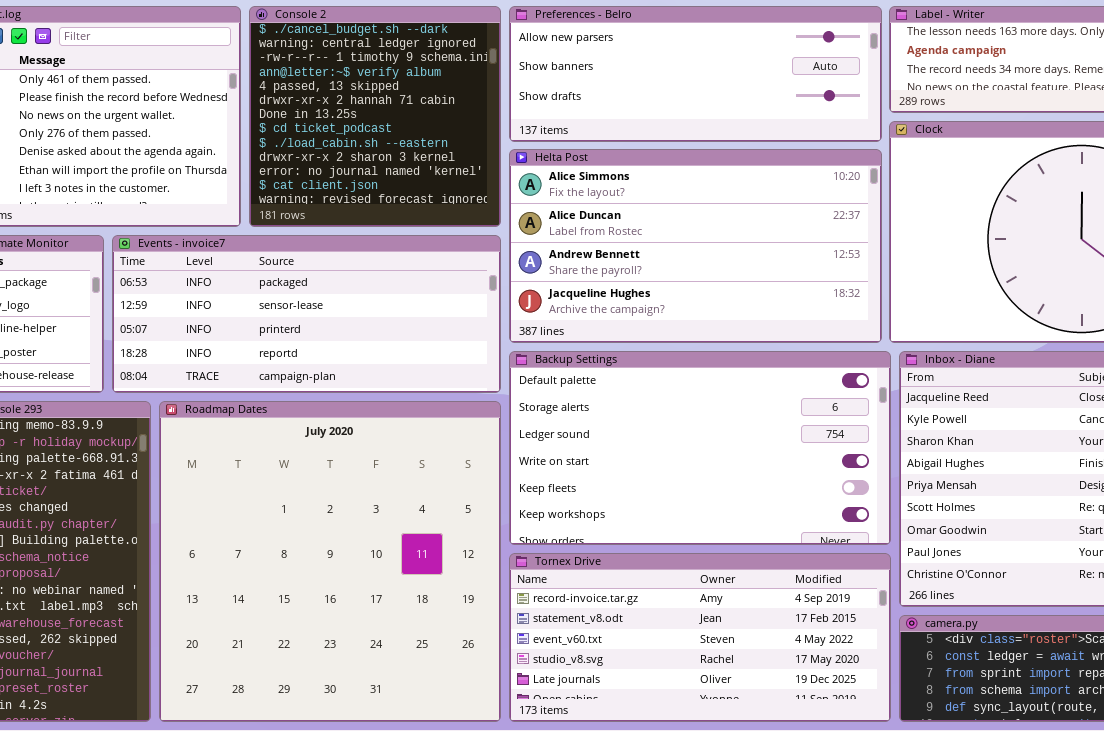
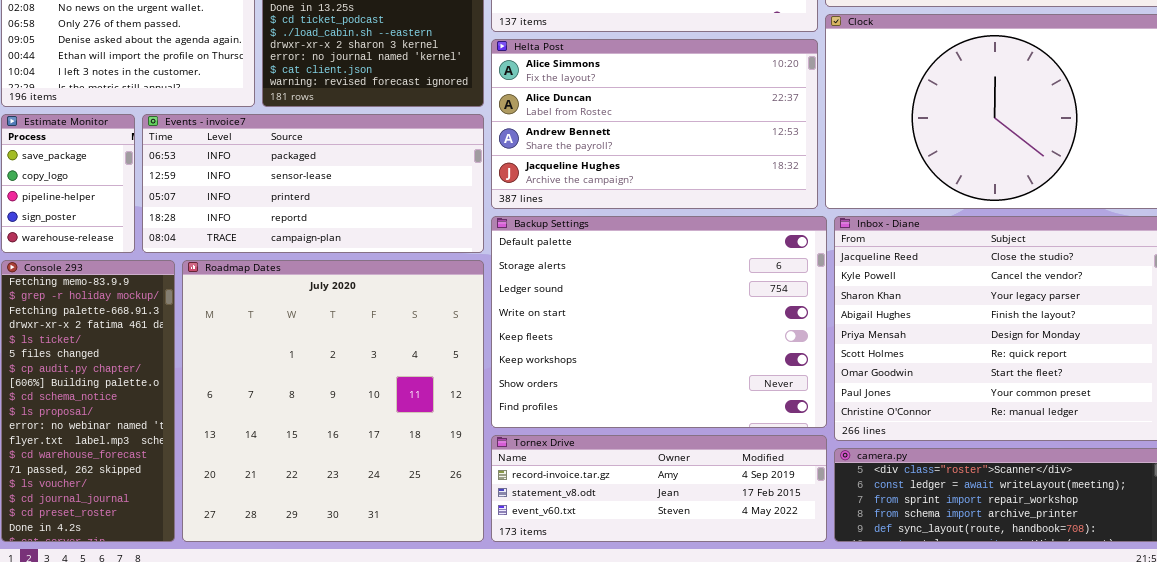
Backup Settings: [509,351,891,545] -> [491,216,827,428], resized
Tornex Drive: [509,553,891,722] -> [491,435,827,542], resized

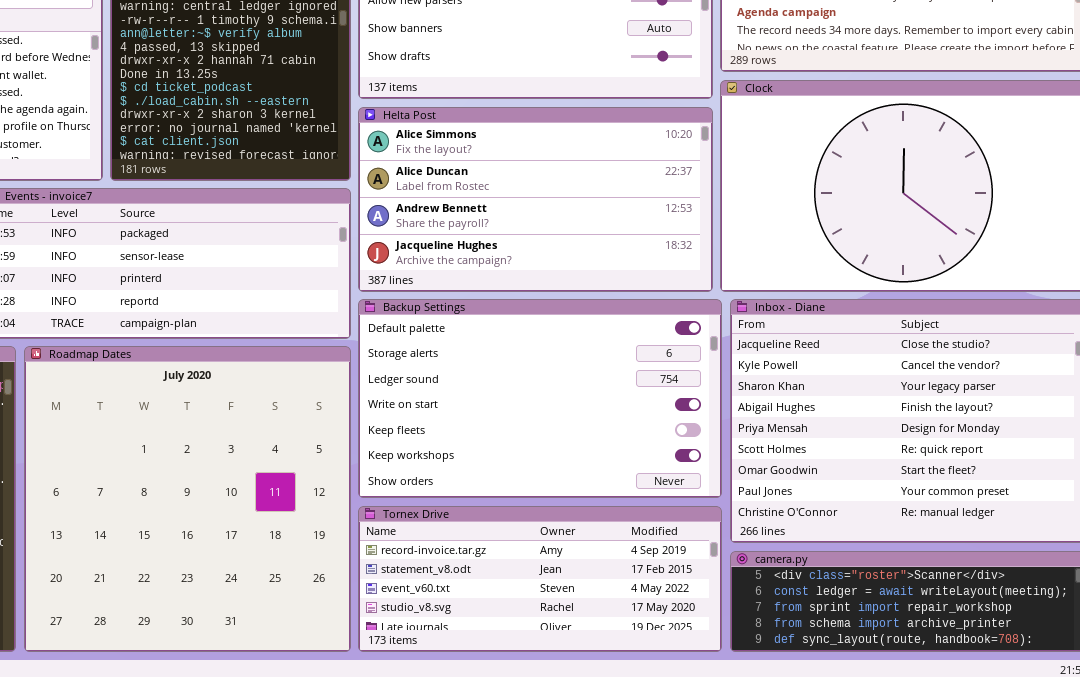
Backup Settings: [491,216,827,428] -> [358,299,722,498], resized
Tornex Drive: [491,435,827,542] -> [358,506,722,652], resized

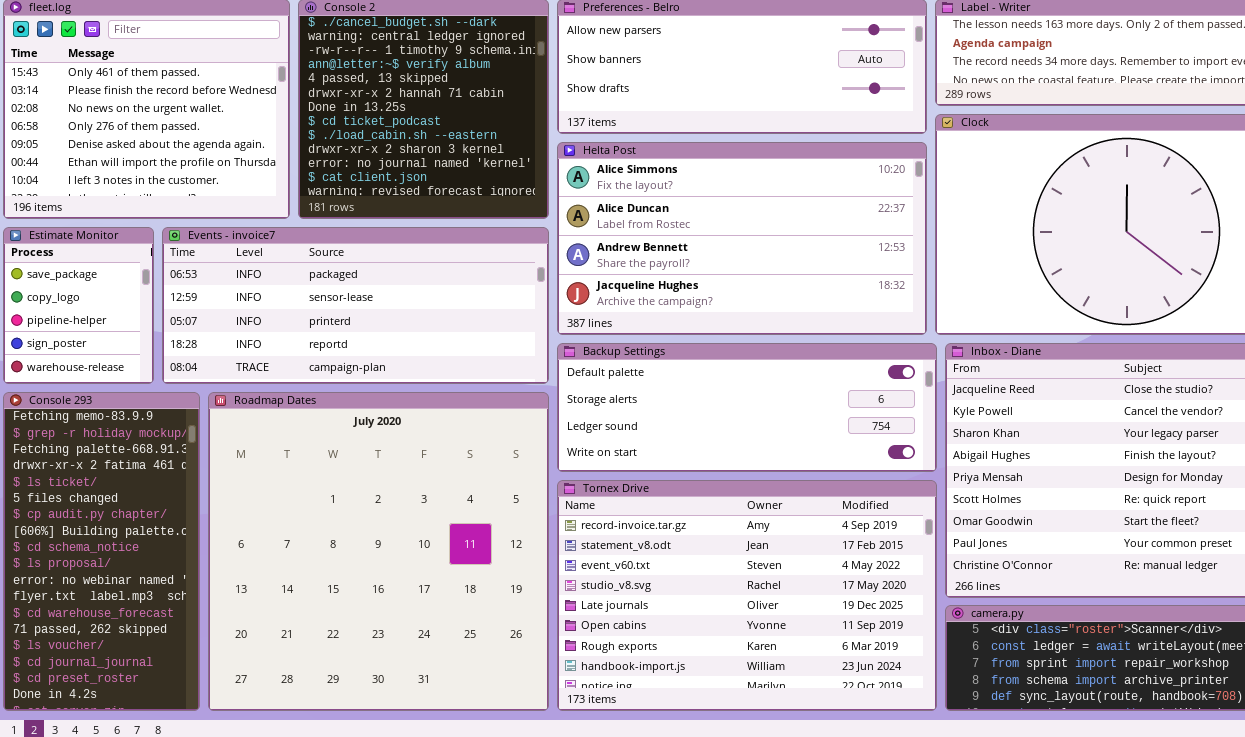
Backup Settings: [358,299,722,498] -> [557,343,937,472], resized
Tornex Drive: [358,506,722,652] -> [557,480,937,711], resized

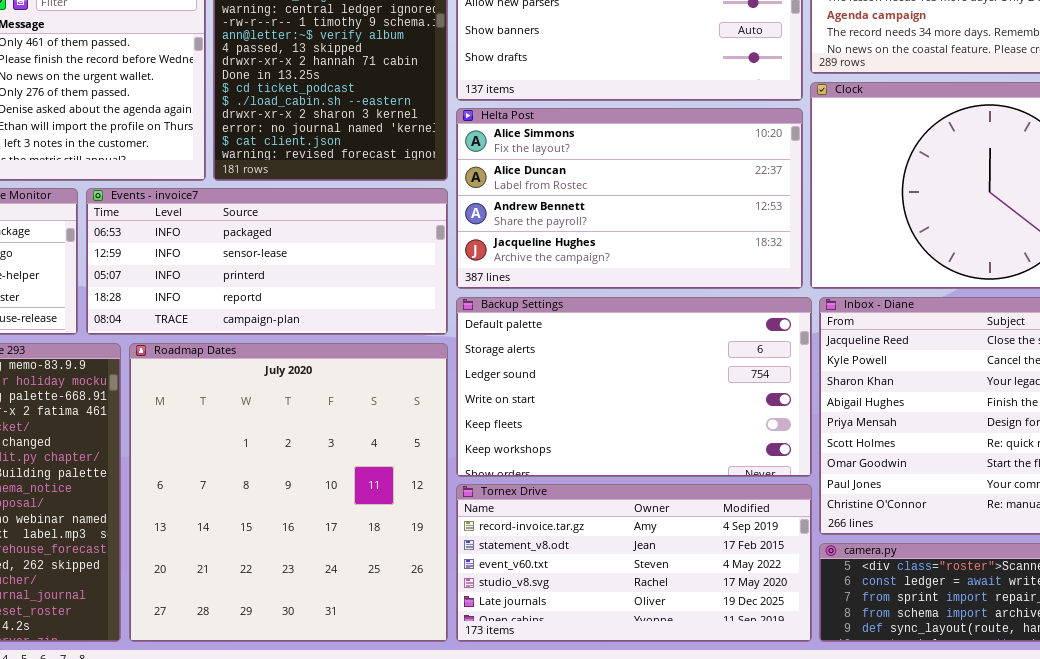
Backup Settings: [557,343,937,472] -> [456,297,812,477], resized
Tornex Drive: [557,480,937,711] -> [456,484,812,642], resized

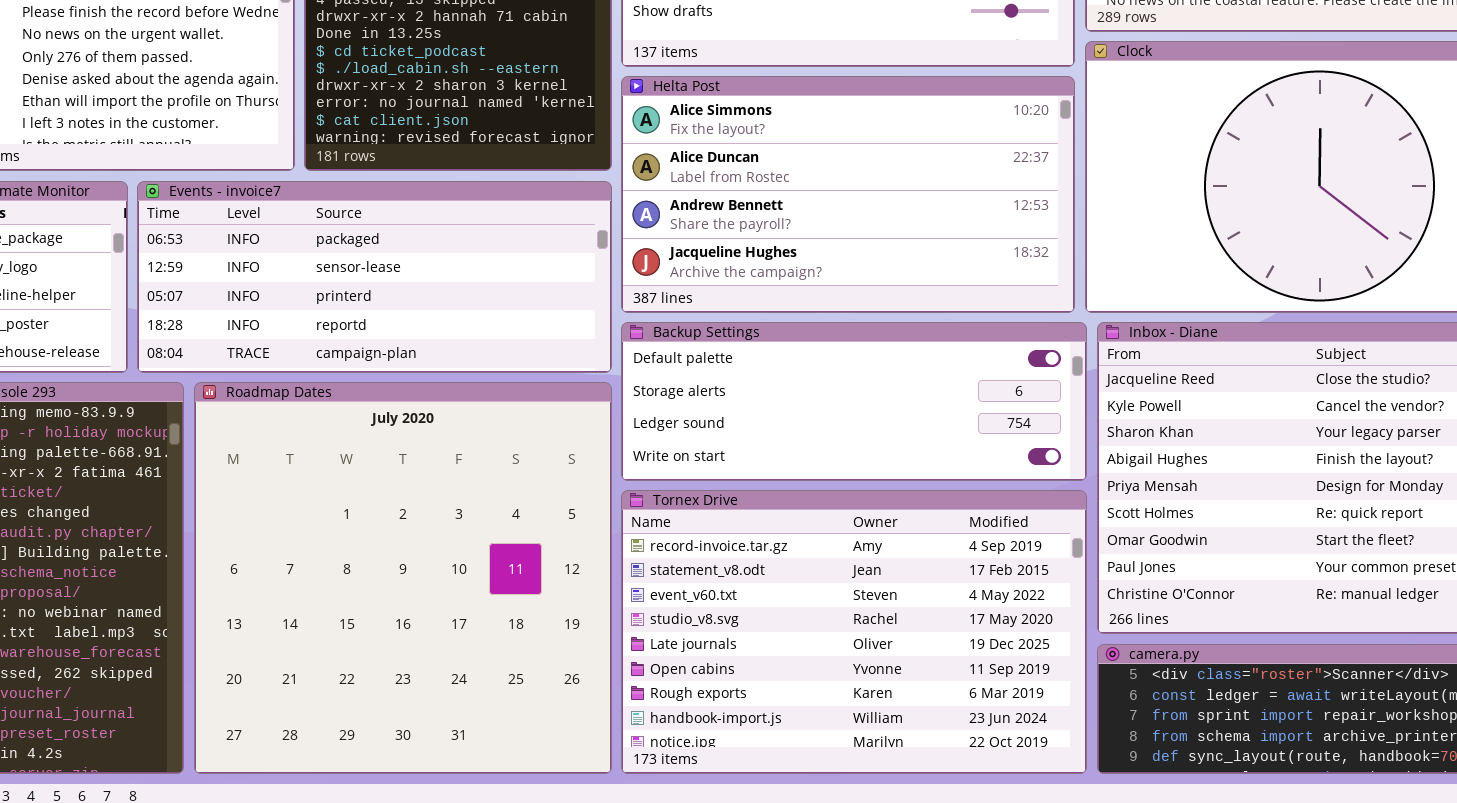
Backup Settings: [456,297,812,477] -> [621,322,1087,481], resized
Tornex Drive: [456,484,812,642] -> [621,490,1087,774], resized

